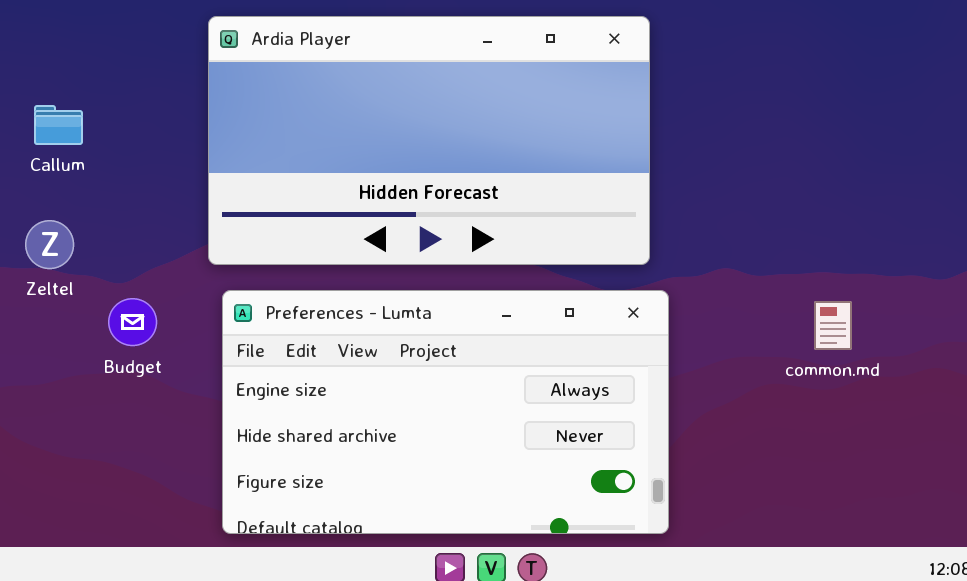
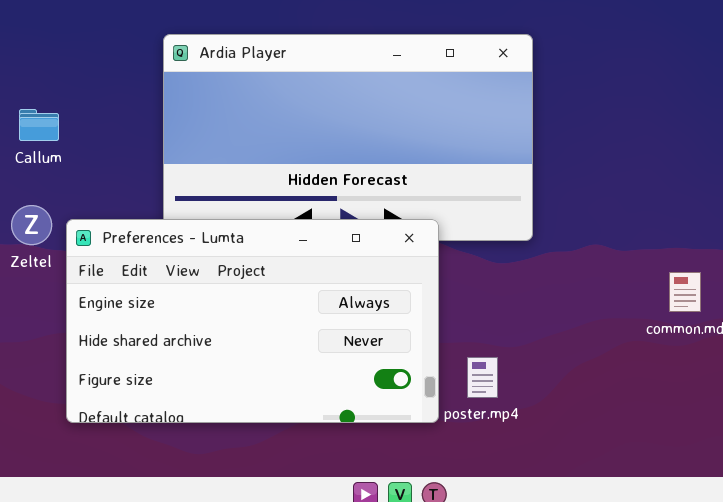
Preferences - Lumta: [222,290,669,534] -> [66,219,439,423], moved

